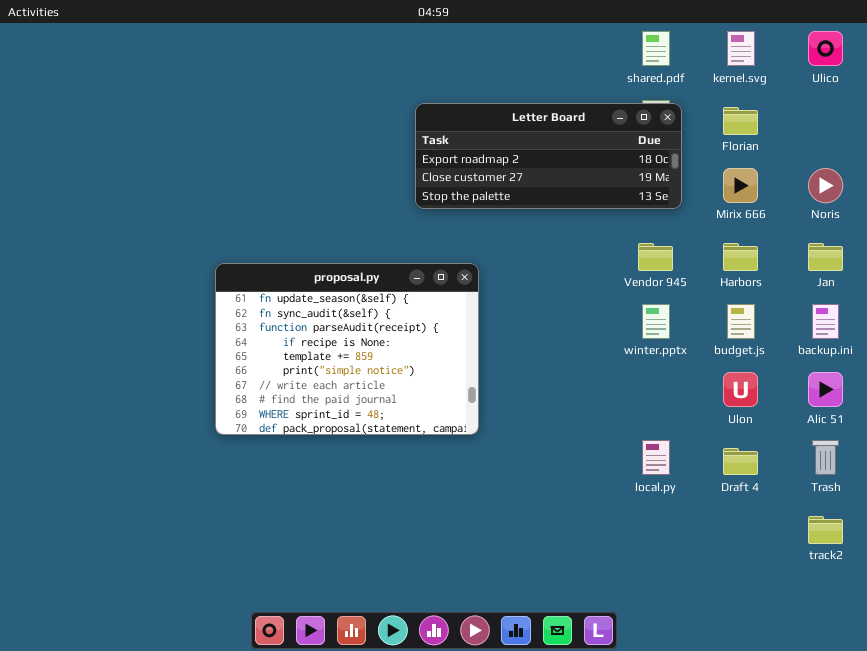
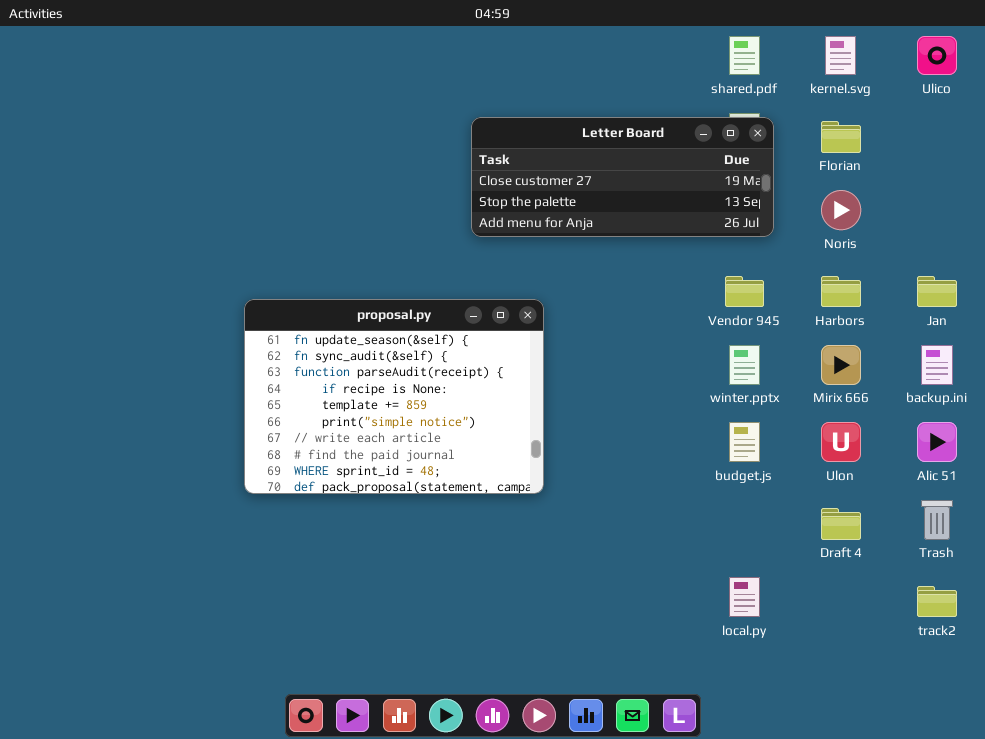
Letter Board: [415,103,682,209] -> [471,117,774,237], scrolled down 1 row
Mirix 666: [723,168,758,203] -> [821,345,861,385], moved
Noris: [808,168,843,203] -> [821,190,861,230], moved
budget.js: [727,304,755,339] -> [729,422,760,462], moved
local.py: [642,440,670,475] -> [729,577,760,617], moved

